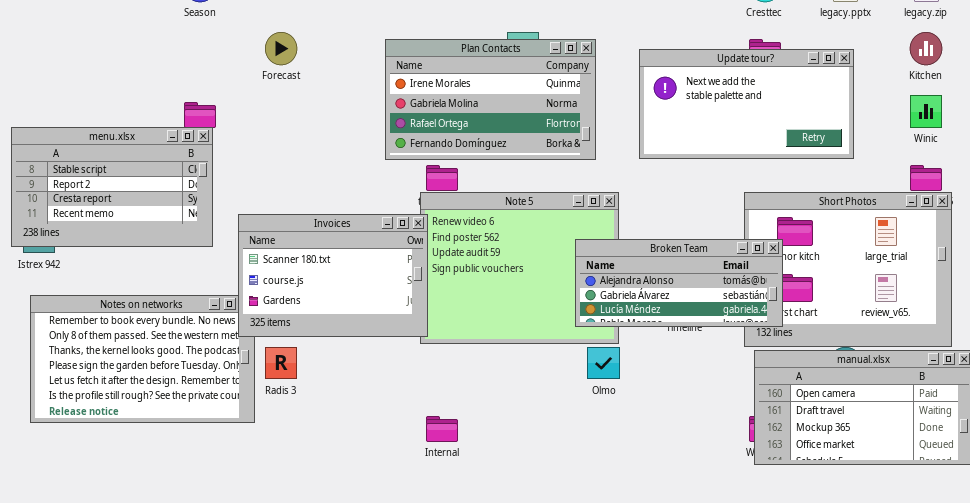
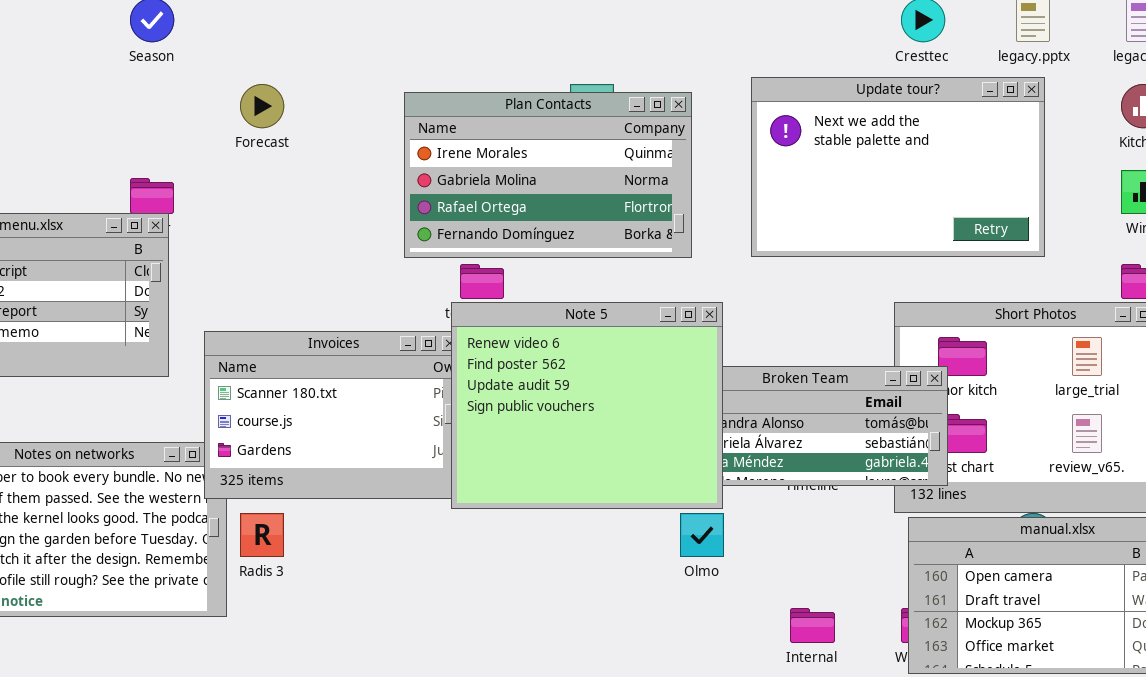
Update tour?: [639,49,854,159] -> [751,77,1045,257], resized
Note 5: [420,192,619,344] -> [451,302,723,509], raised
Internal: [426,416,458,442] -> [790,608,835,643], moved

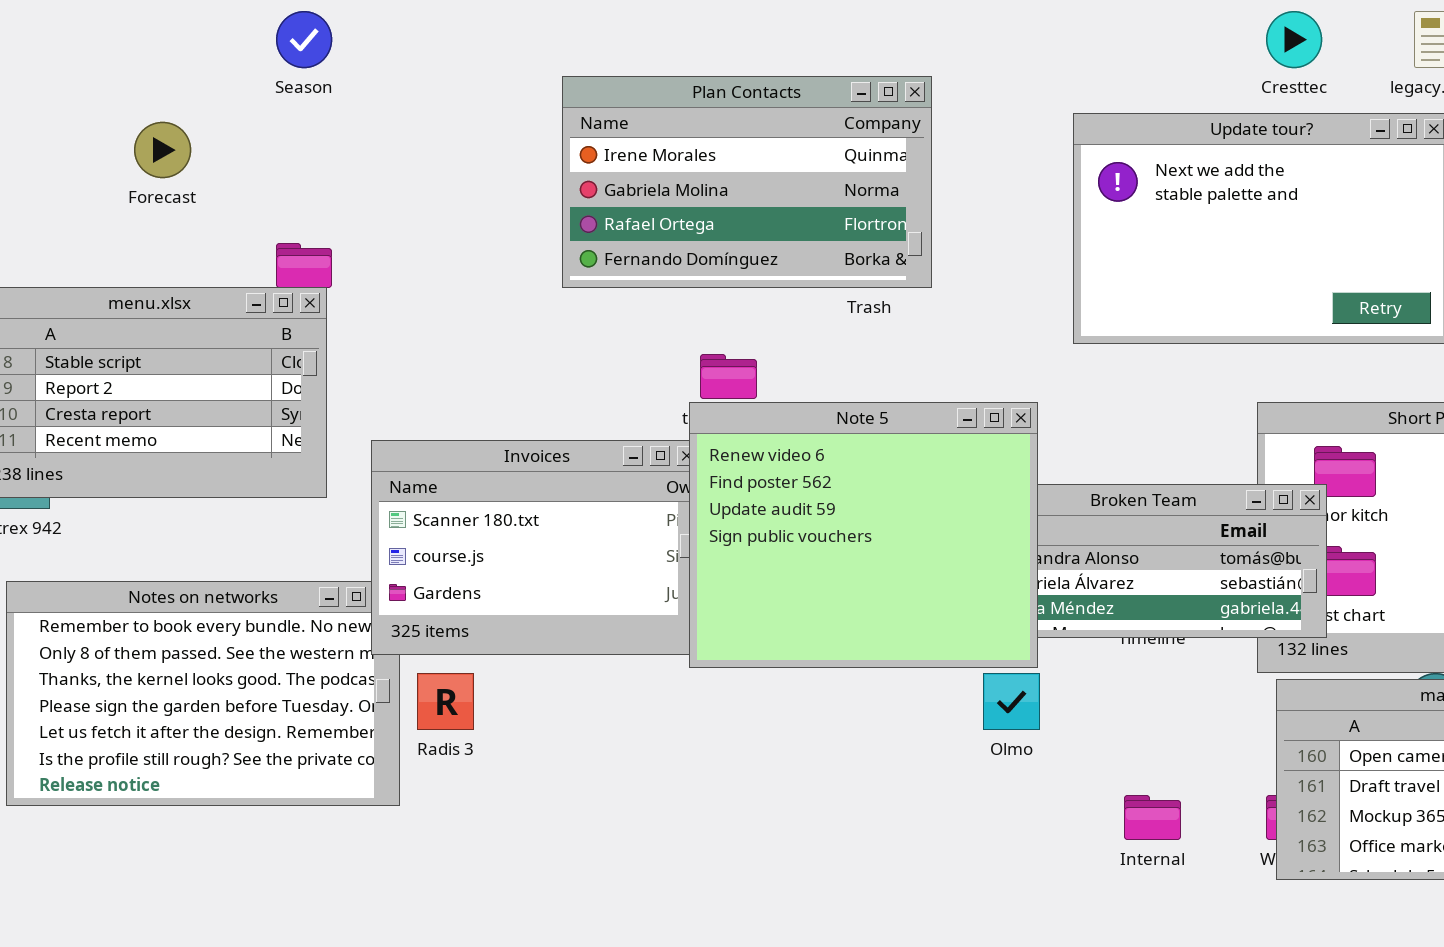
Forecast: [240,84,284,128] -> [134,122,191,178], moved
Plan Contacts: [404,92,692,258] -> [562,76,932,288], moved

